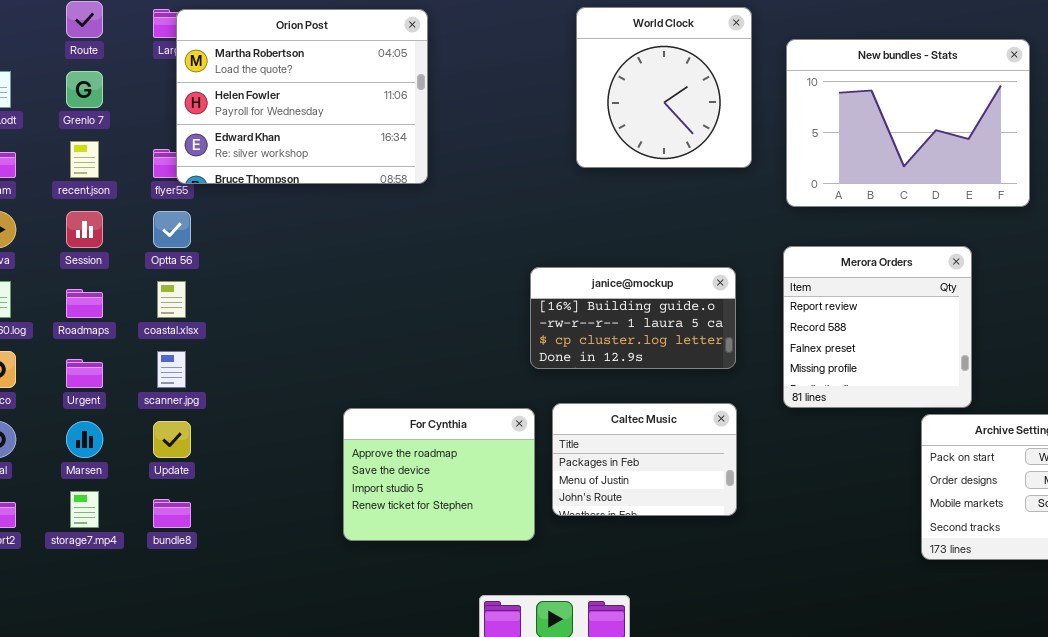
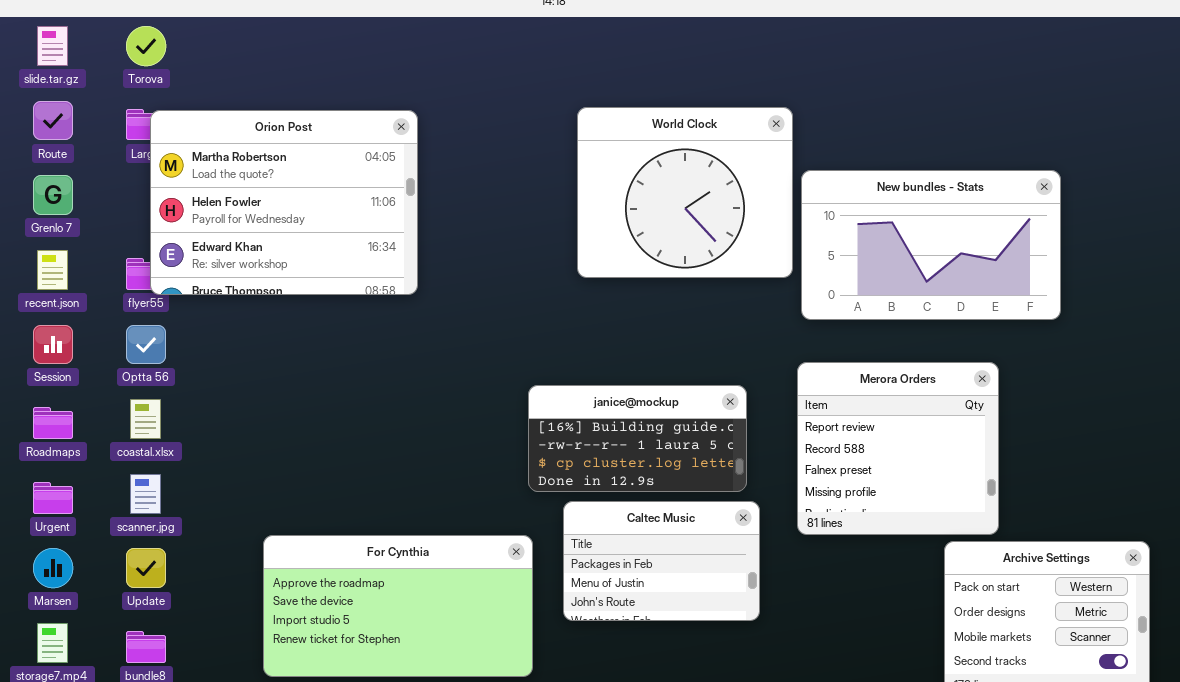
World Clock: [576,7,752,168] -> [577,107,793,278], resized
New bundles - Stats: [786,39,1030,207] -> [801,170,1061,320], resized
Caltec Music: [552,403,737,516] -> [563,501,760,621], moved
For Cynthia: [343,408,535,541] -> [263,535,533,677], resized

